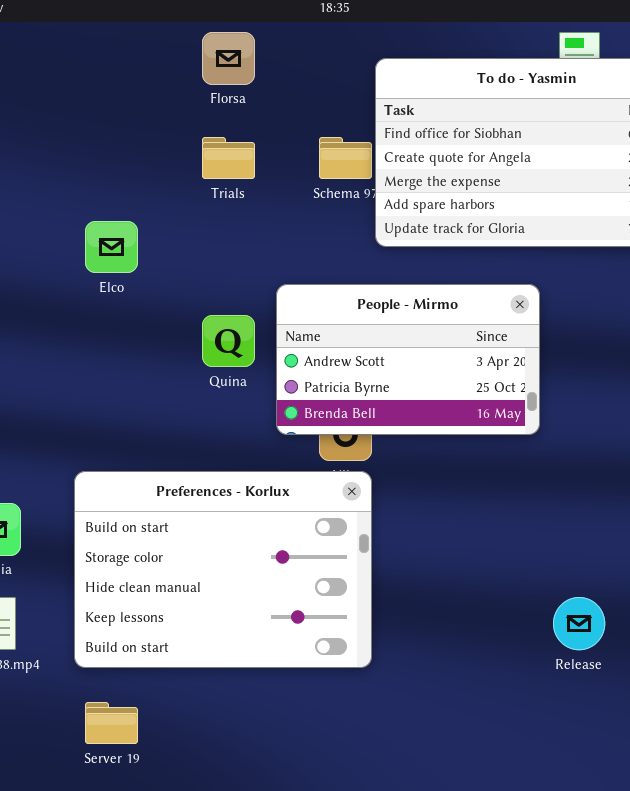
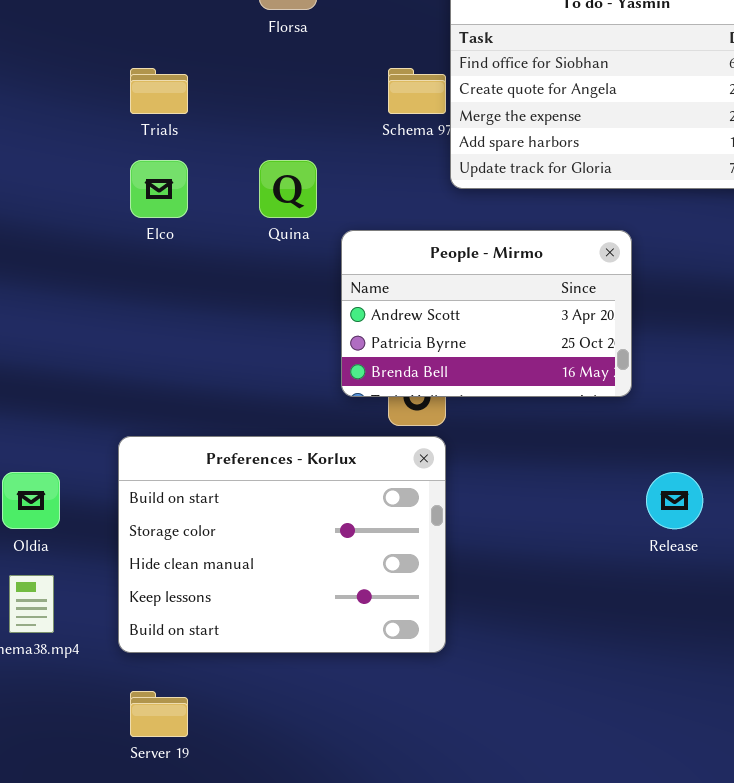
Trials: [202,137,255,179] -> [130,68,188,114], moved
Quina: [202,315,255,367] -> [259,160,317,218], moved
Release: [553,597,605,650] -> [646,472,703,529], moved

